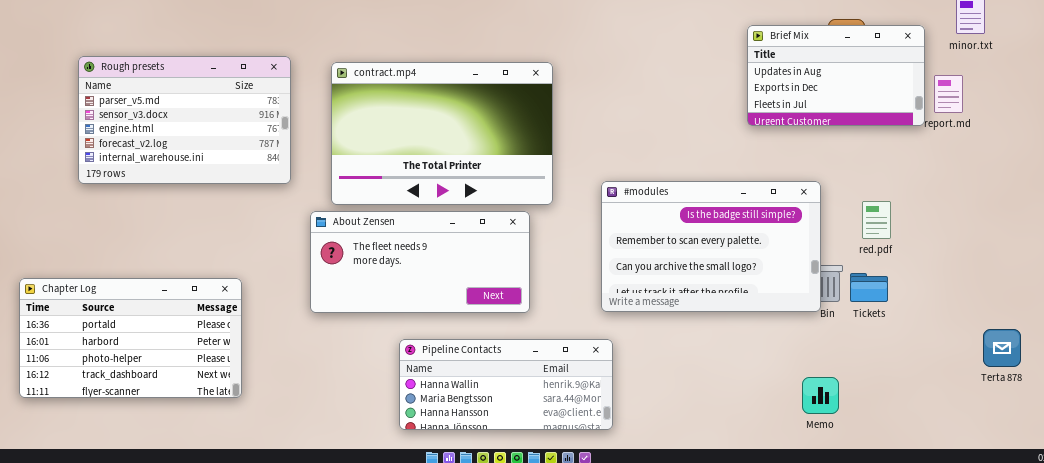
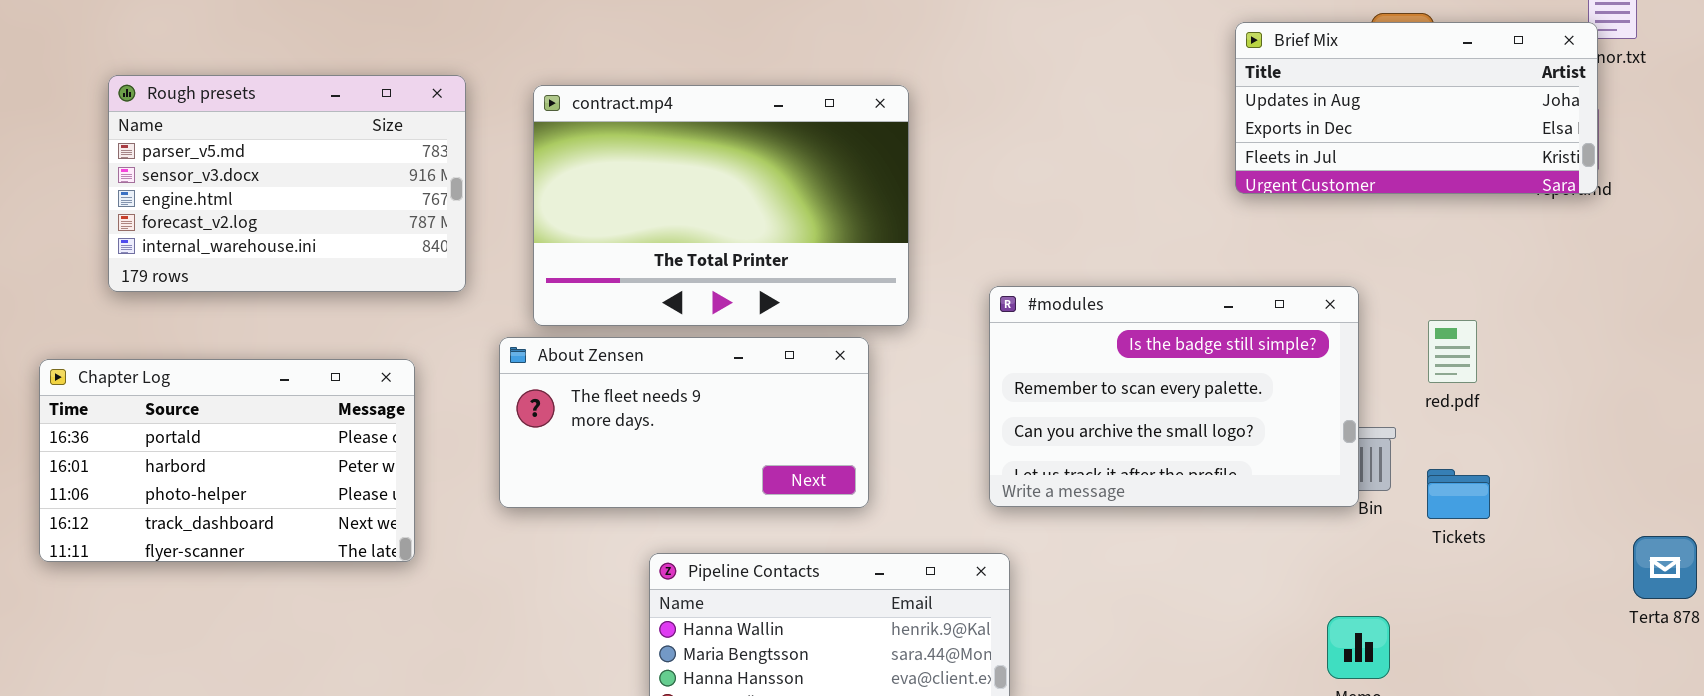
Brief Mix: [747,25,925,126] -> [1235,22,1598,194], resized
Tickets: [850,273,888,302] -> [1427,469,1490,519], moved
Chapter Log: [19,278,242,398] -> [39,359,415,562], moved

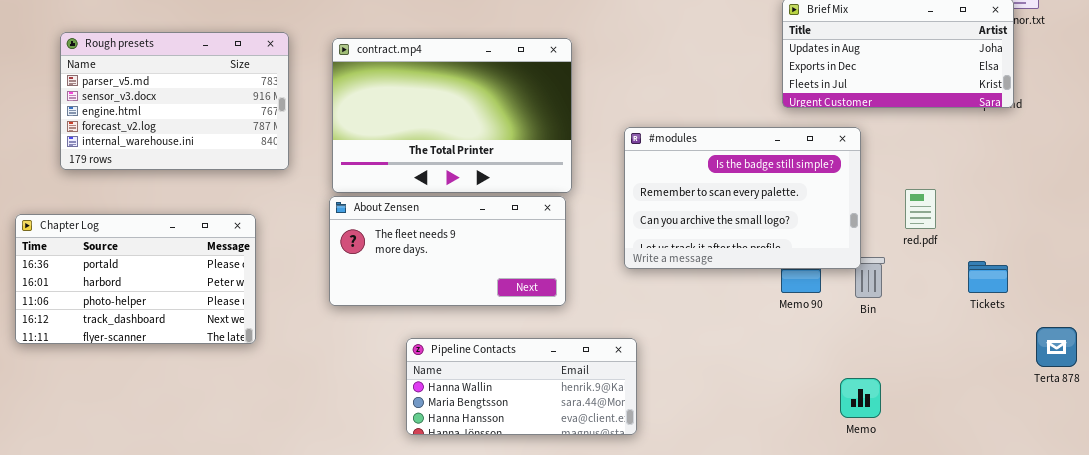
#modules: [989,286,1359,507] -> [624,127,861,269], moved
About Zensen: [499,337,869,508] -> [329,196,566,306], moved
Tickets: [1427,469,1490,519] -> [968,261,1008,293], moved

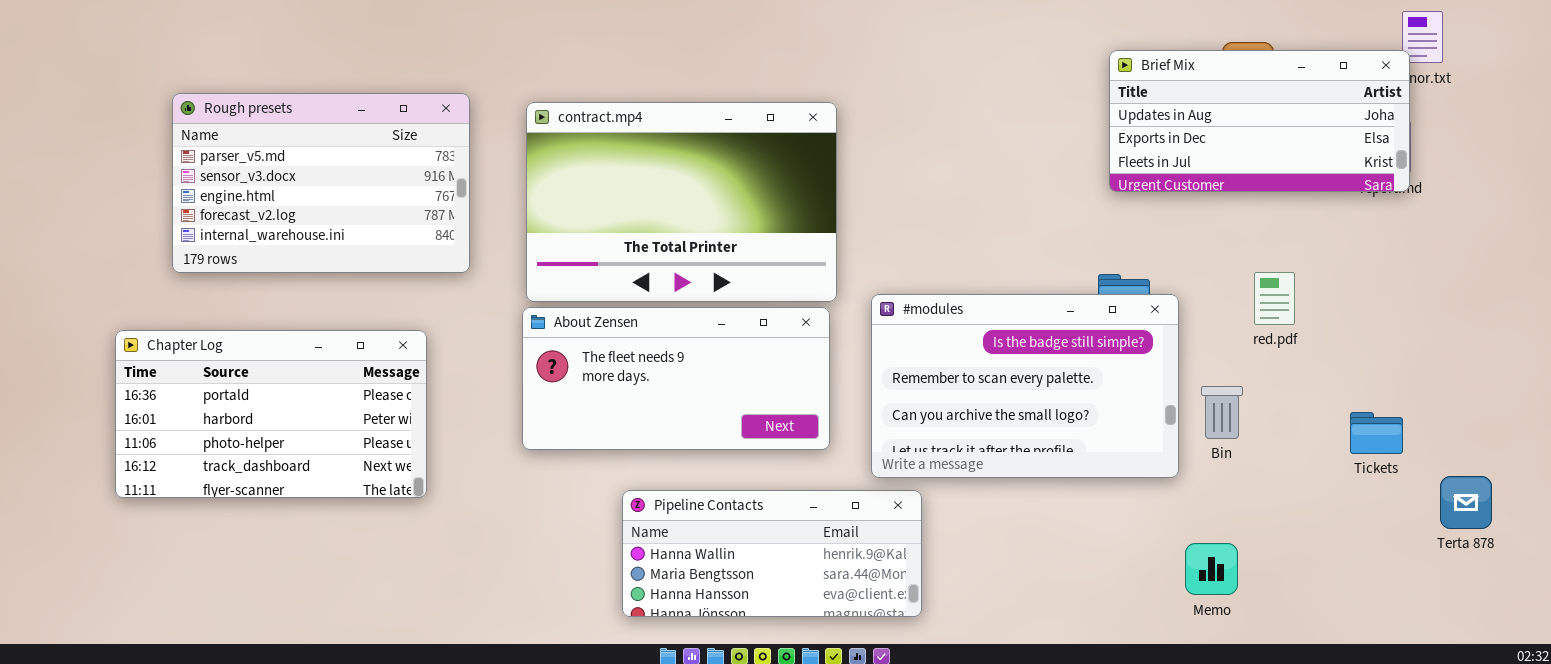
#modules: [624,127,861,269] -> [871,294,1179,478], moved
red.pdf: [905,189,936,229] -> [1254,272,1295,325], moved
Tickets: [968,261,1008,293] -> [1350,412,1403,454], moved

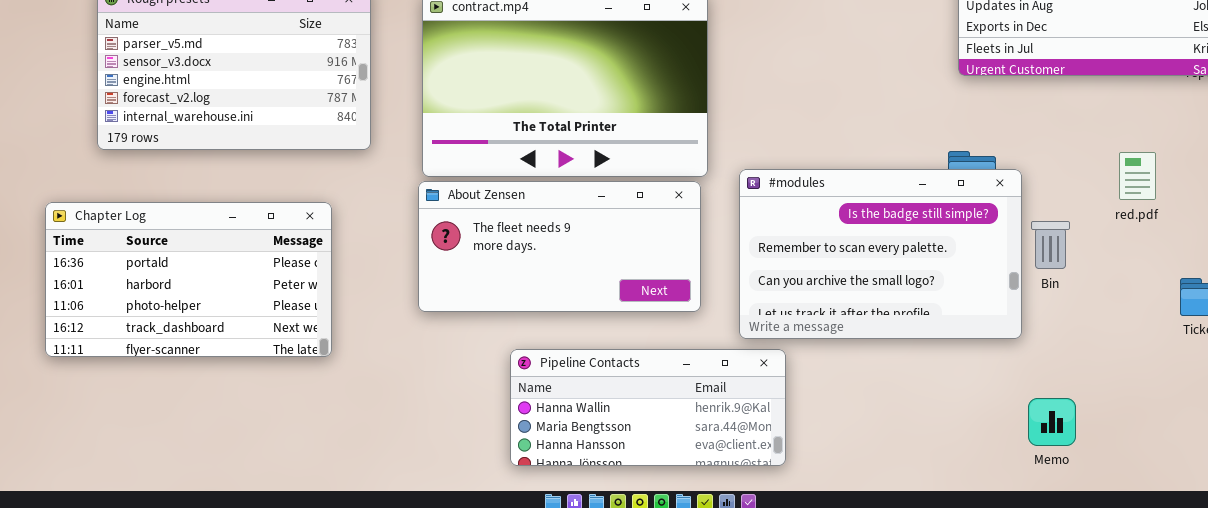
red.pdf: [1254,272,1295,325] -> [1119,152,1156,200], moved
Bin: [1201,386,1243,439] -> [1031,221,1070,269], moved

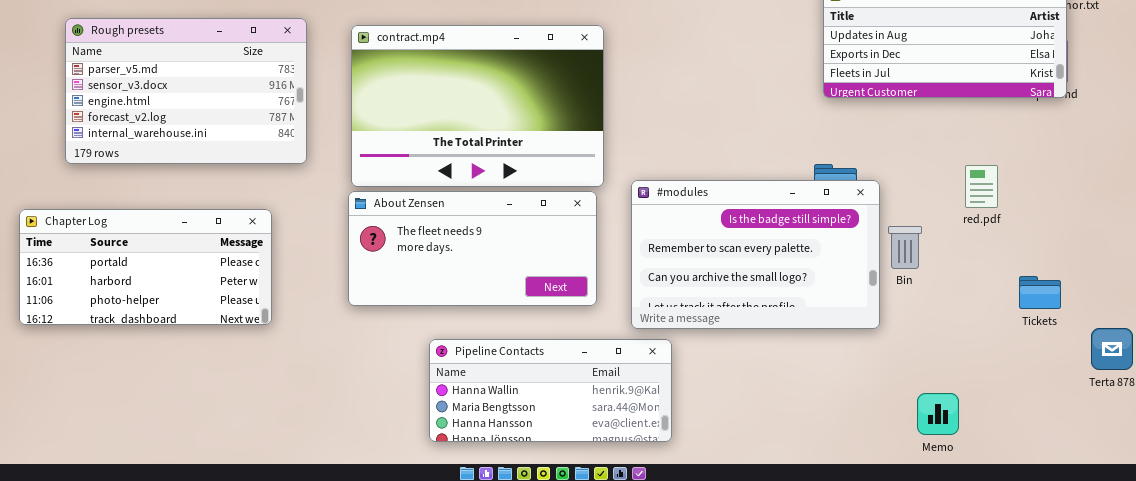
Chapter Log: [45,202,332,357] -> [19,209,272,325], resized
Memo: [1028,398,1076,446] -> [917,393,959,435], moved

